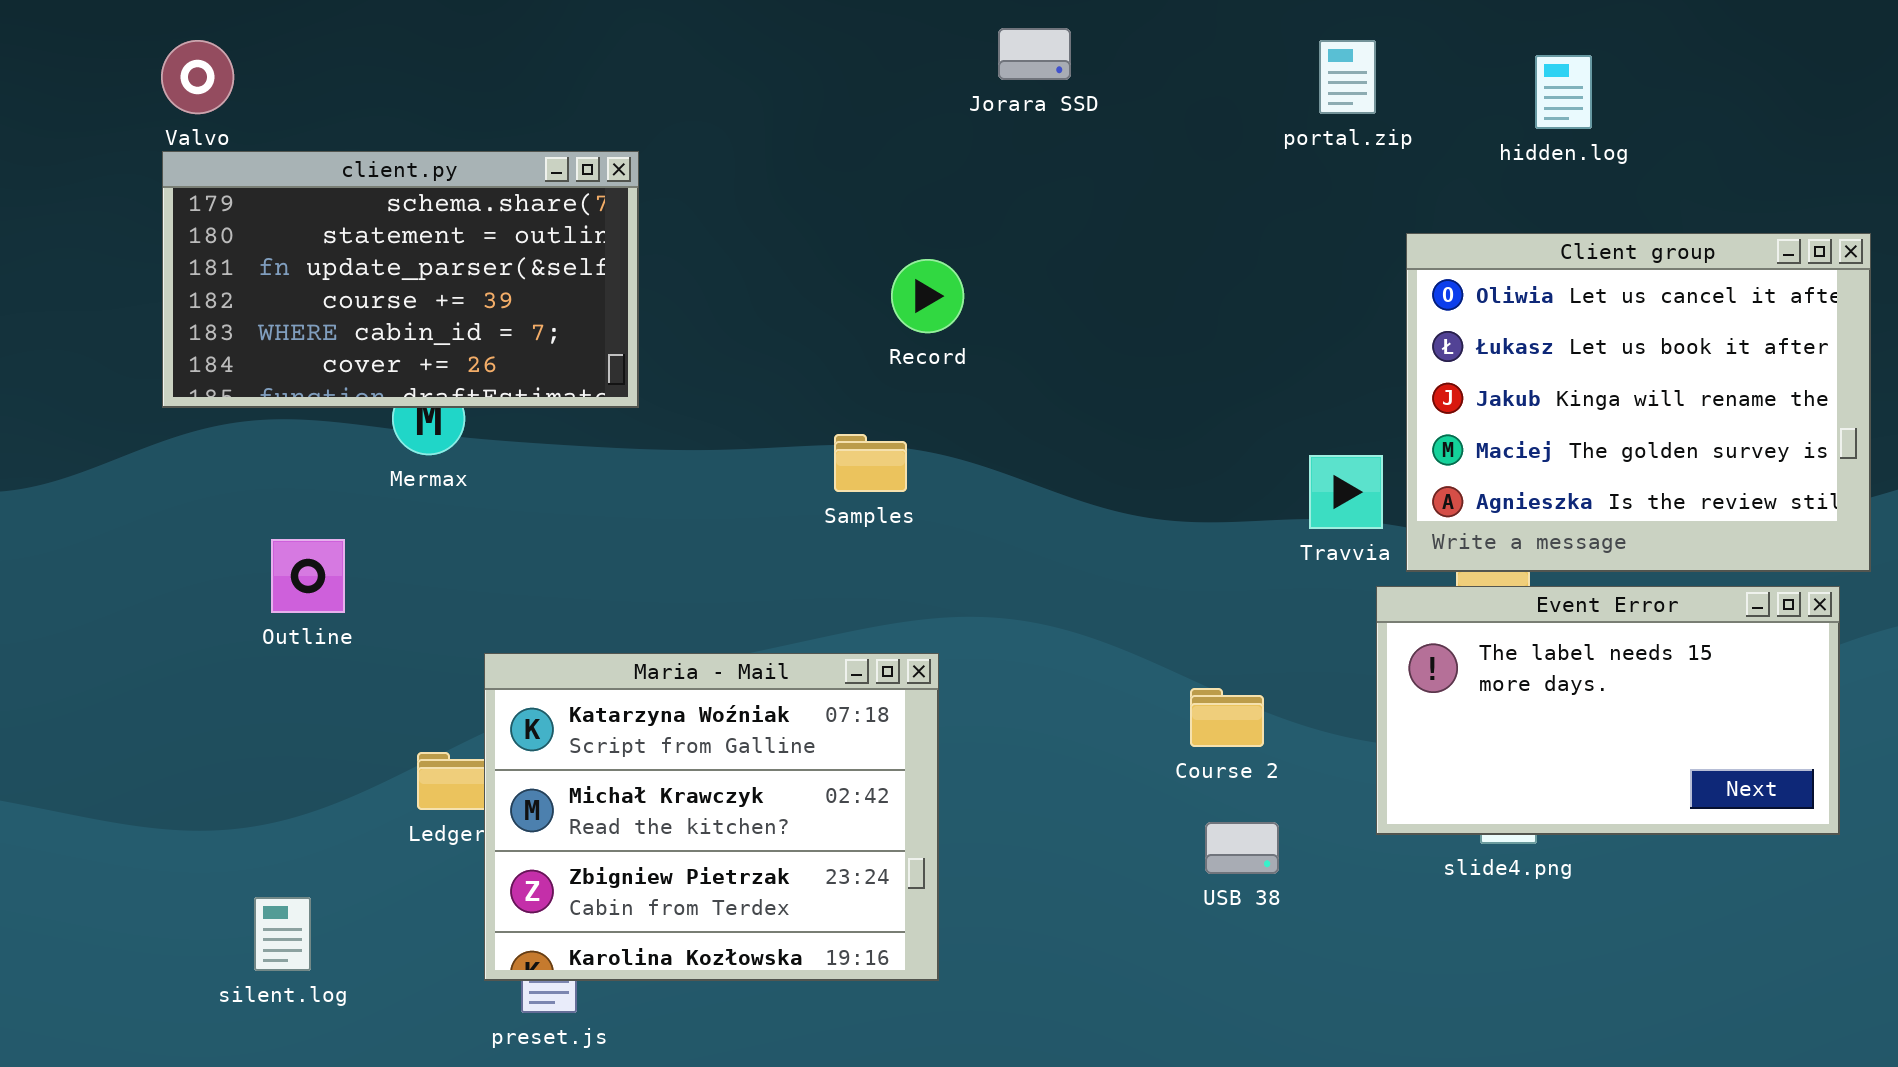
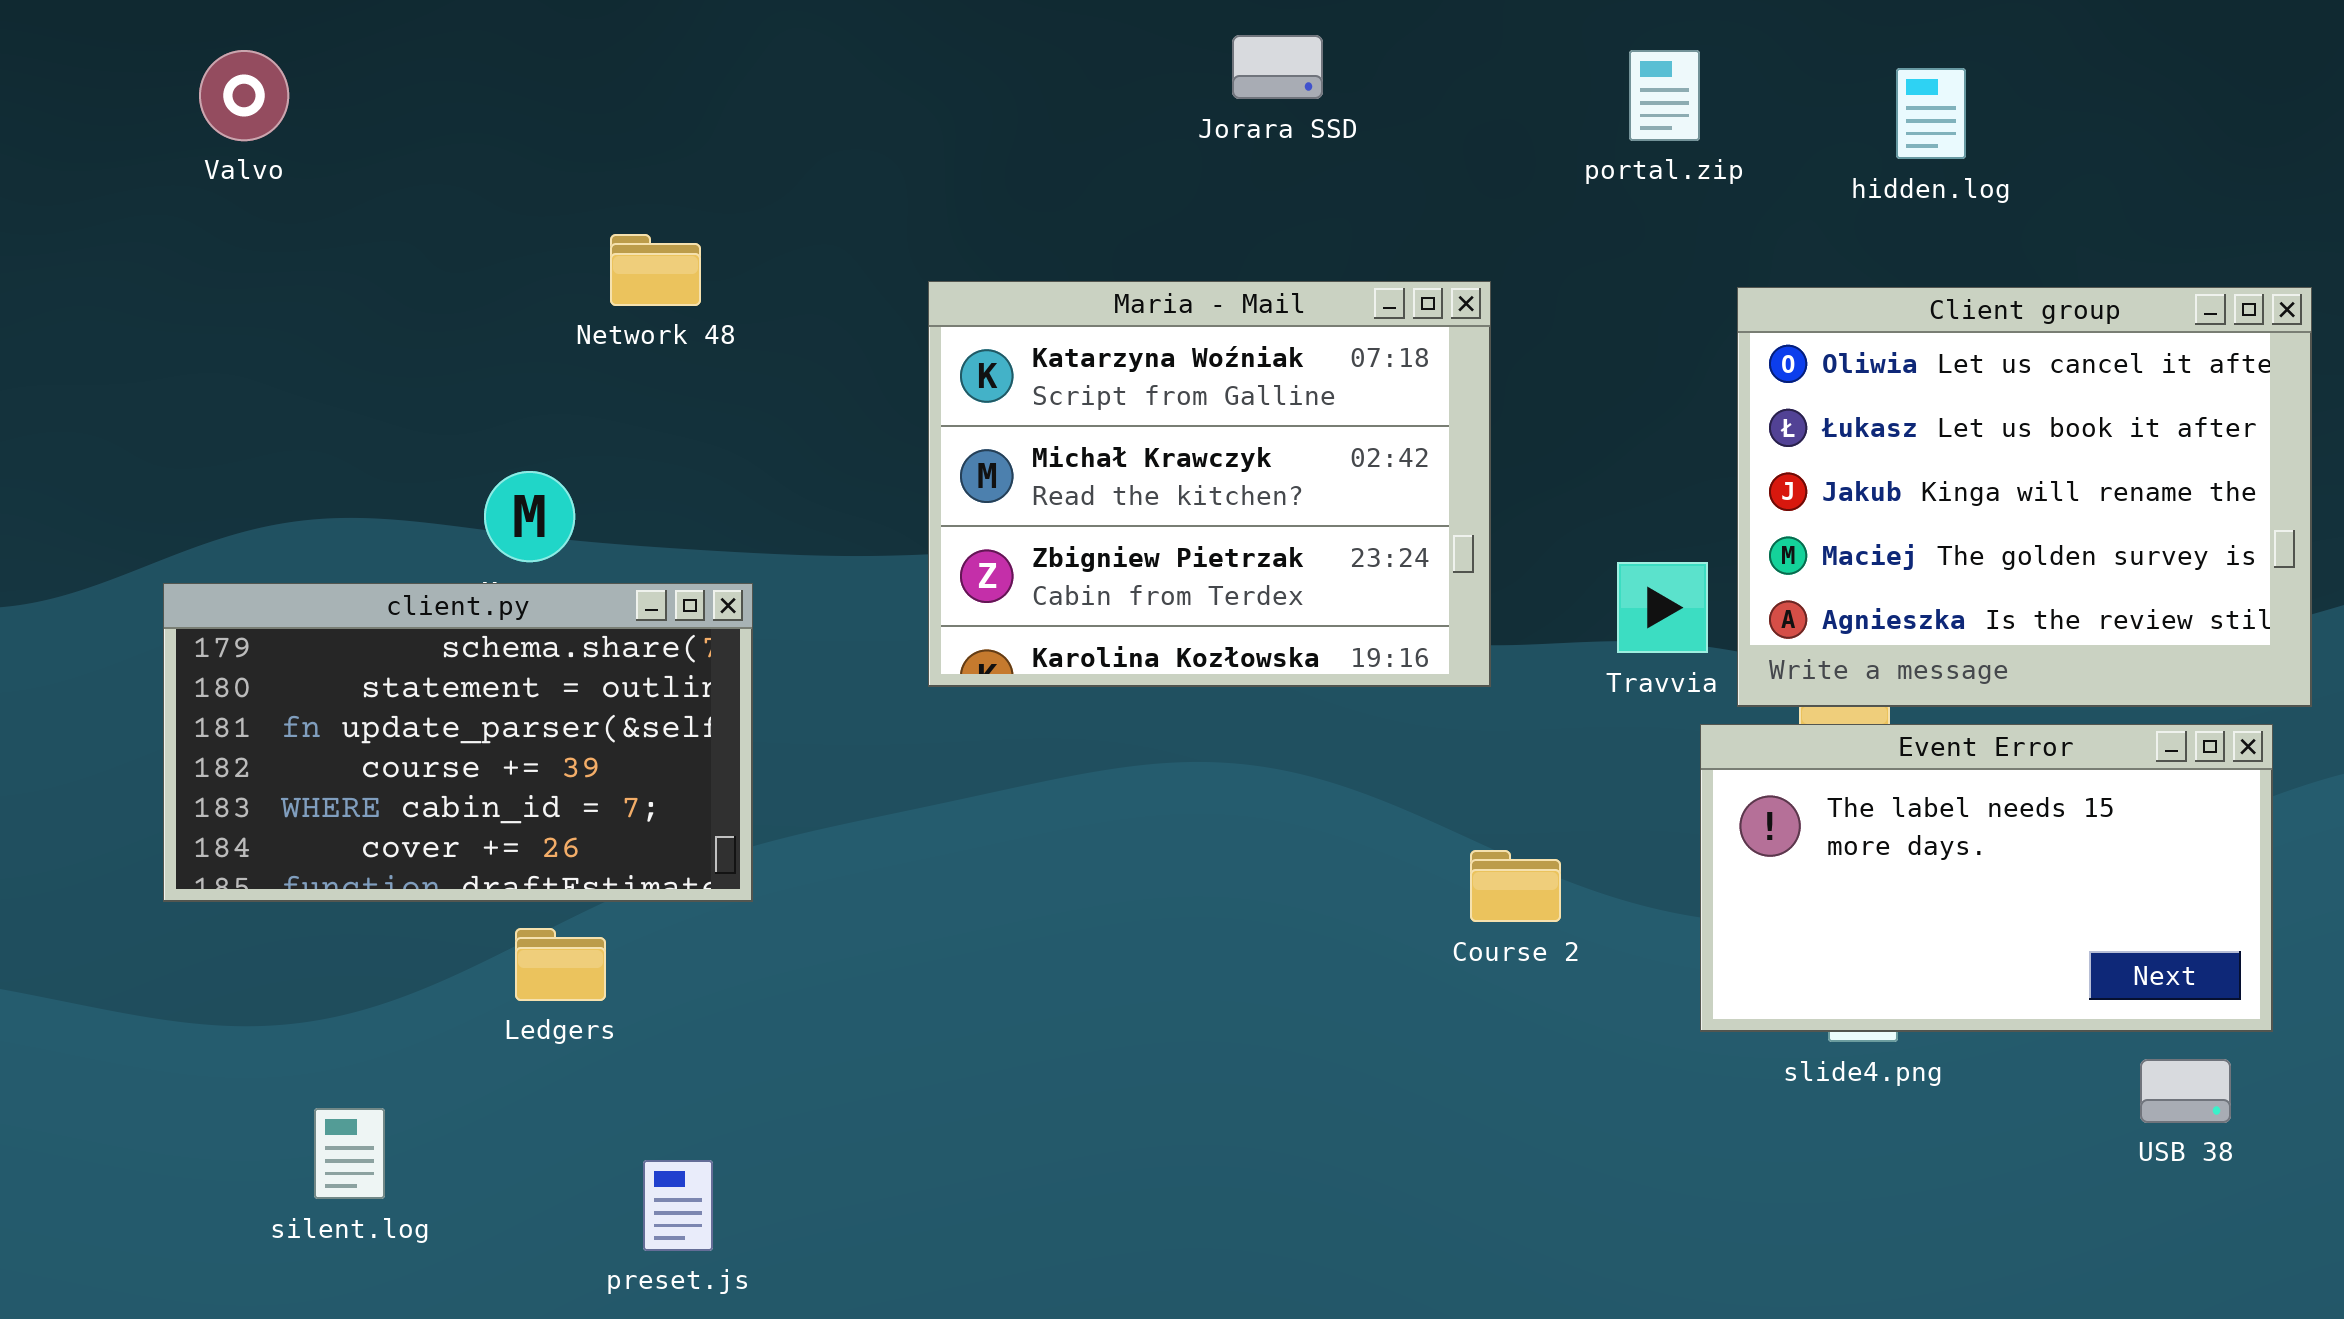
client.py: [162,151,639,408] -> [163,583,753,902], moved
Maria - Mail: [484,653,939,981] -> [928,281,1491,687], moved
USB 38: [1205,822,1279,874] -> [2140,1059,2231,1123], moved

